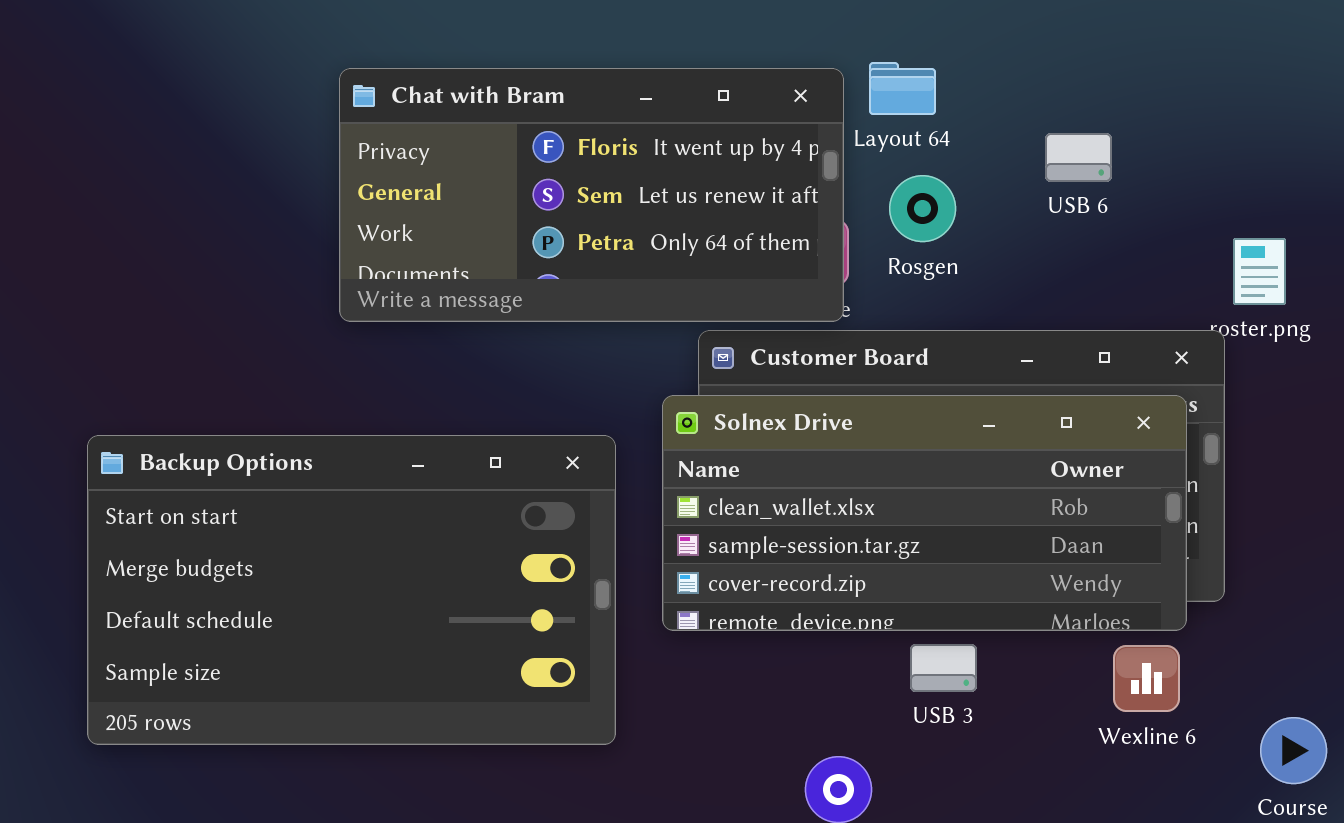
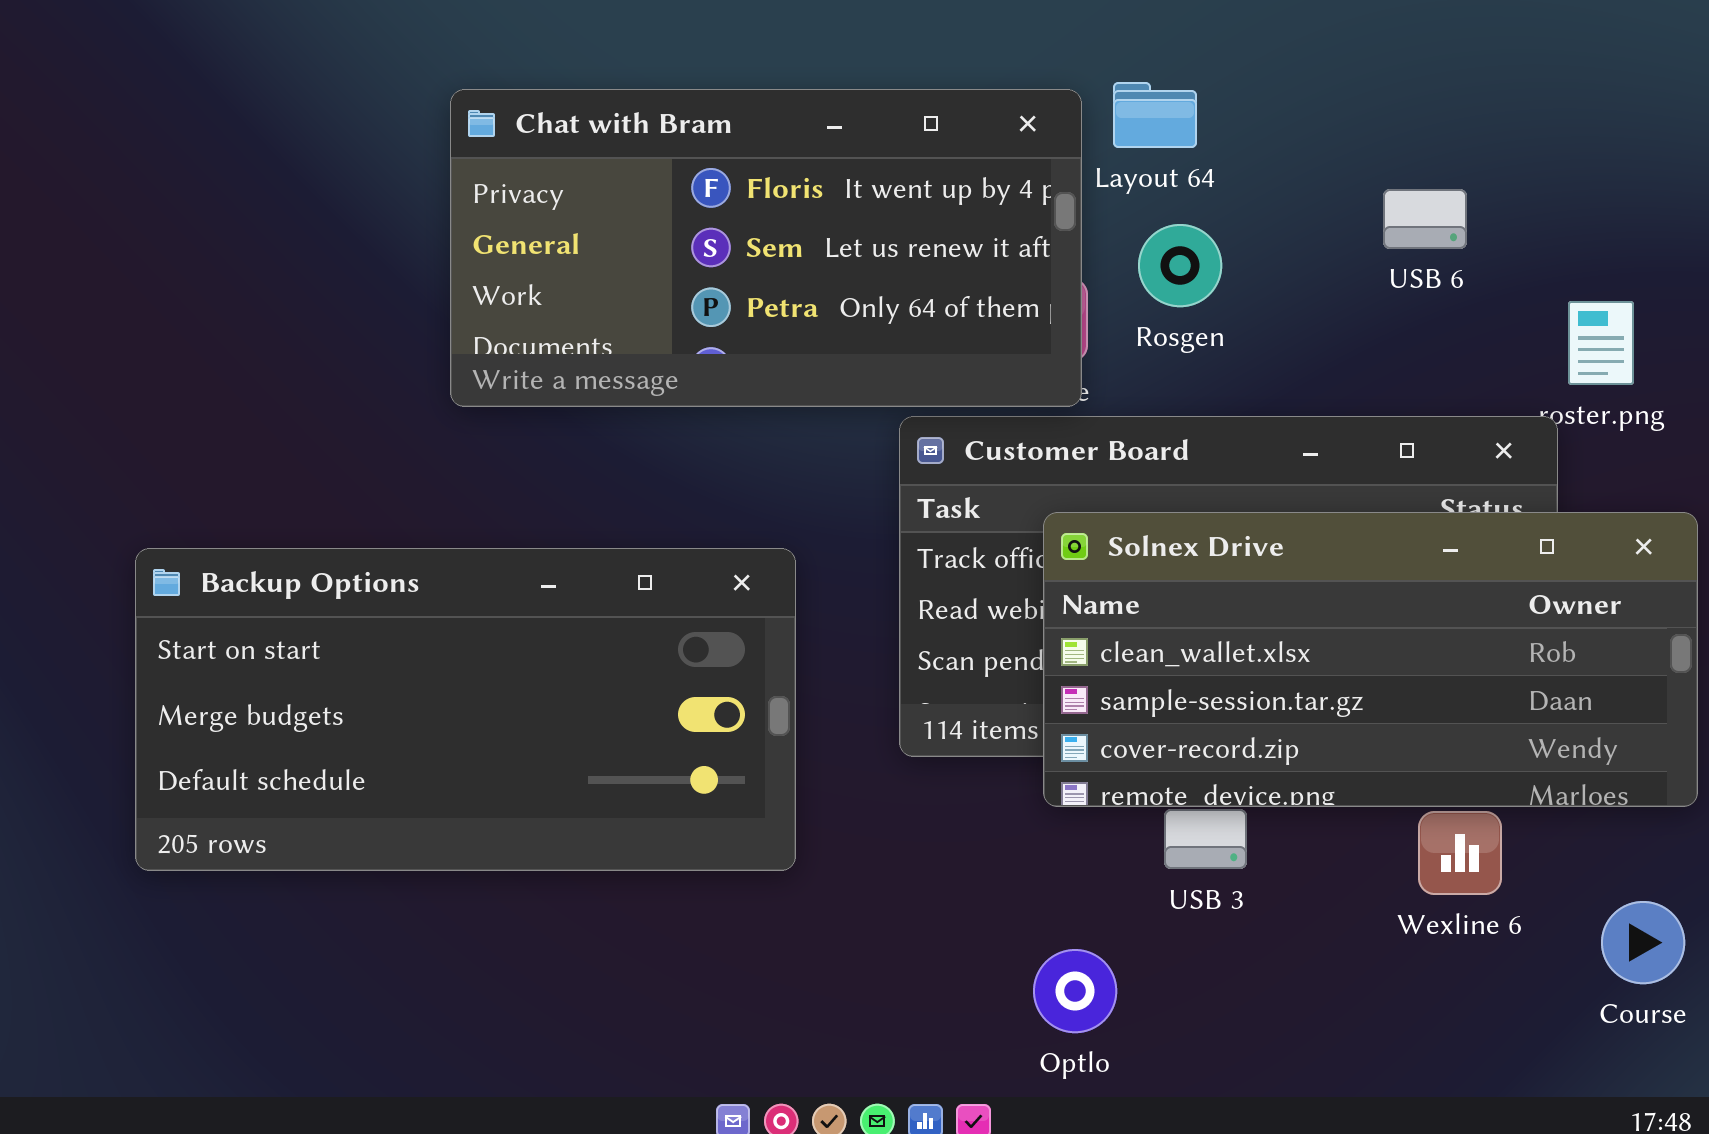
USB 6: [1045,133,1112,182] -> [1383,189,1467,249], moved
Solnex Drive: [662,395,1187,631] -> [1043,512,1698,807], moved
Backup Options: [87,435,616,745] -> [135,548,796,871], resized

